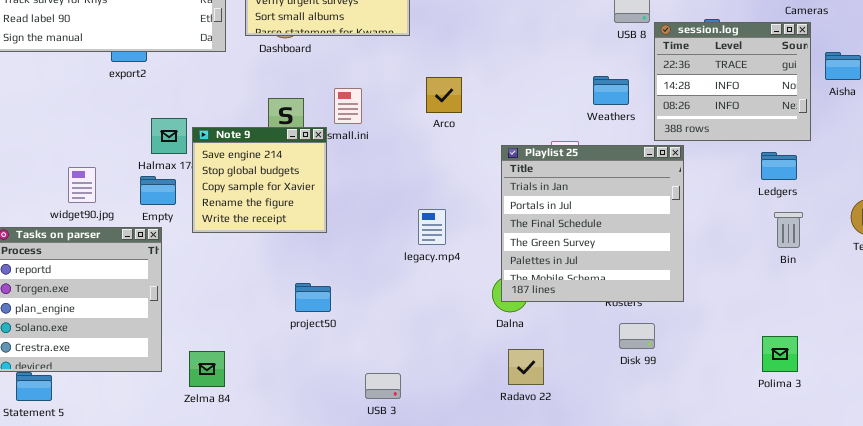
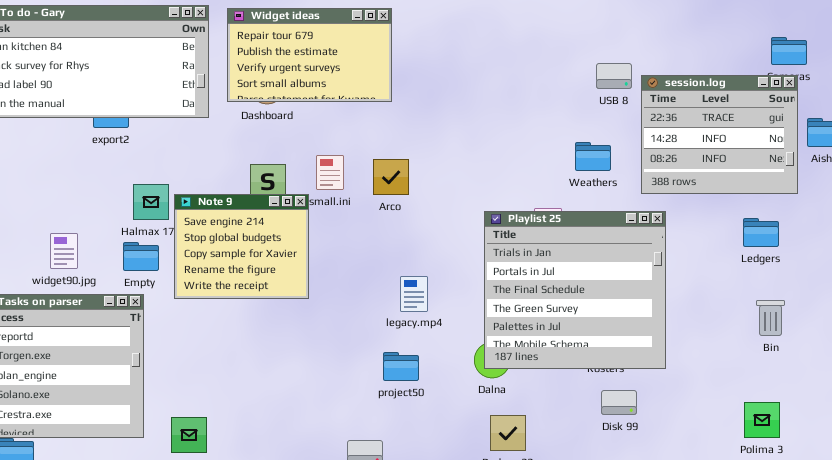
session.log: [654,22,811,141] -> [641,75,798,194], moved
Arco: [426,77,462,113] -> [373,159,409,195], moved
Bin: [774,212,803,248] -> [756,300,785,336], moved
project50: [295,283,331,312] -> [383,352,419,381], moved

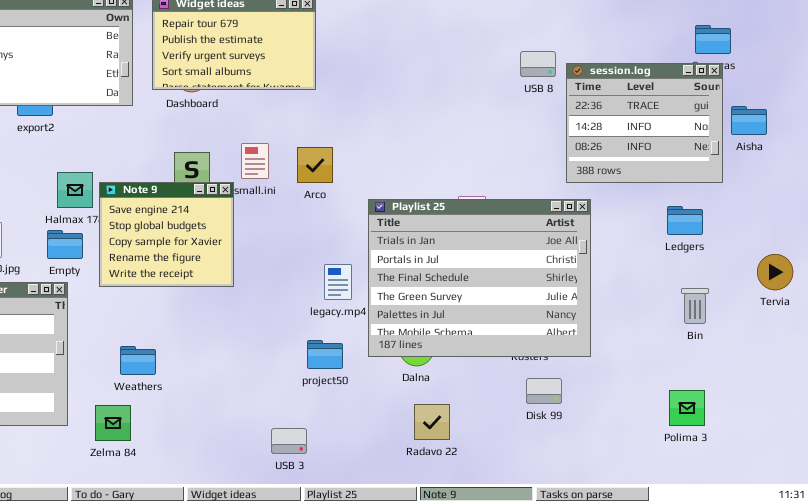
Weathers: [575,142,611,171] -> [120,346,156,375], moved
Playlist 25: [484,211,666,369] -> [368,199,591,357], resized

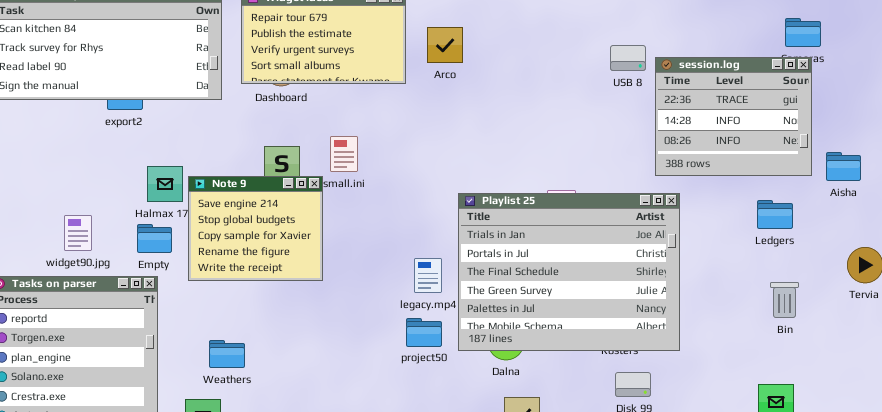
Aisha: [731,106,767,135] -> [826,152,861,181], moved
Arco: [297,147,333,183] -> [427,27,463,63], moved
project50: [307,340,343,369] -> [406,318,442,347], moved

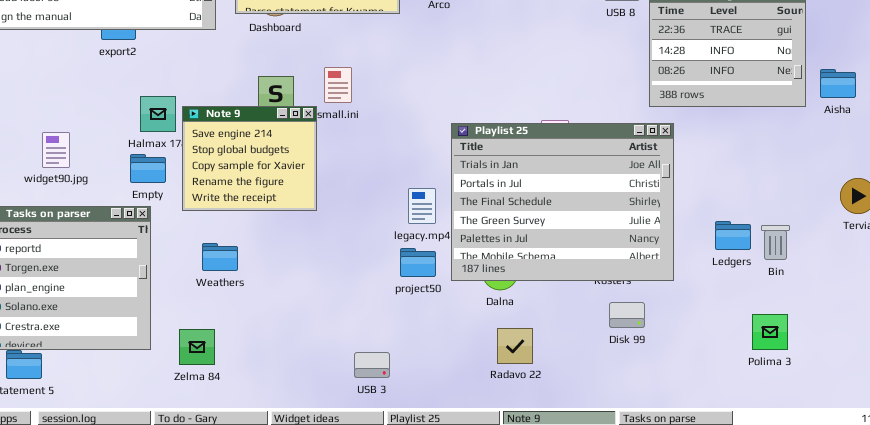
Aisha: [826,152,861,181] -> [820,69,856,98], moved
Ledgers: [757,200,793,229] -> [715,221,751,250], moved
widget90.jpg: [64,215,92,251] -> [42,132,70,168], moved
Bin: [770,282,799,318] -> [761,225,790,260], moved
Weathers: [209,340,245,368] -> [202,243,238,271], moved

